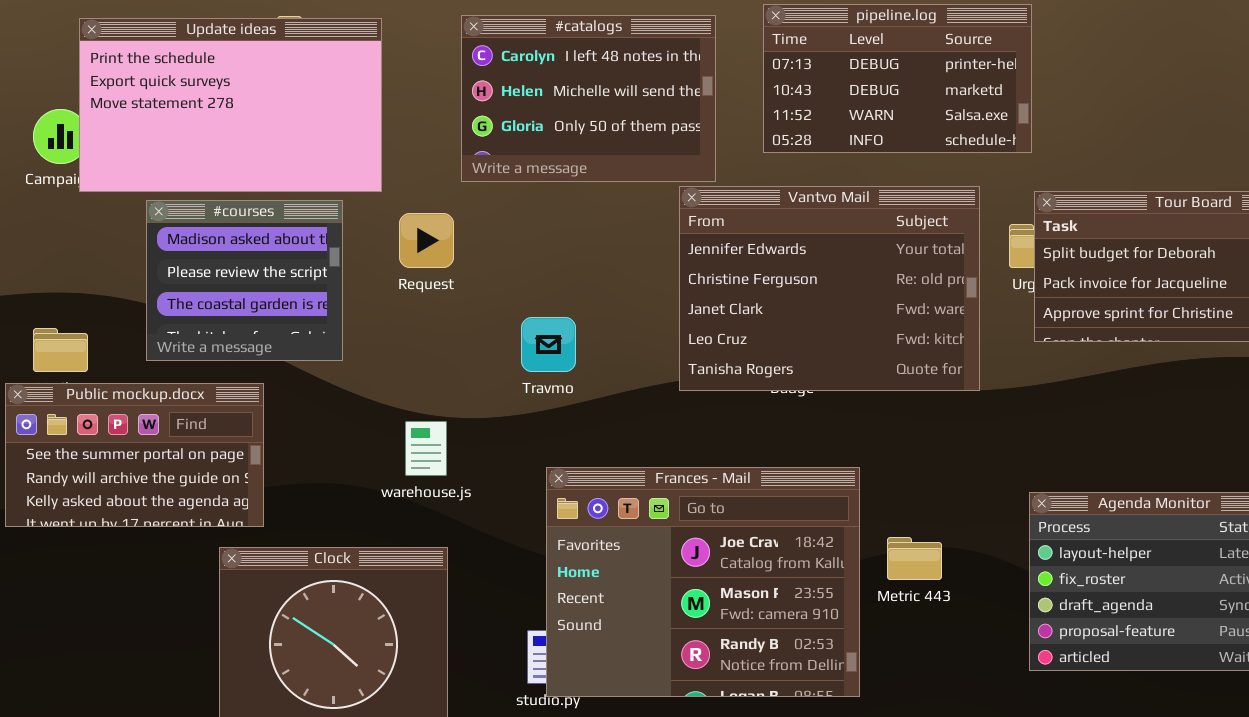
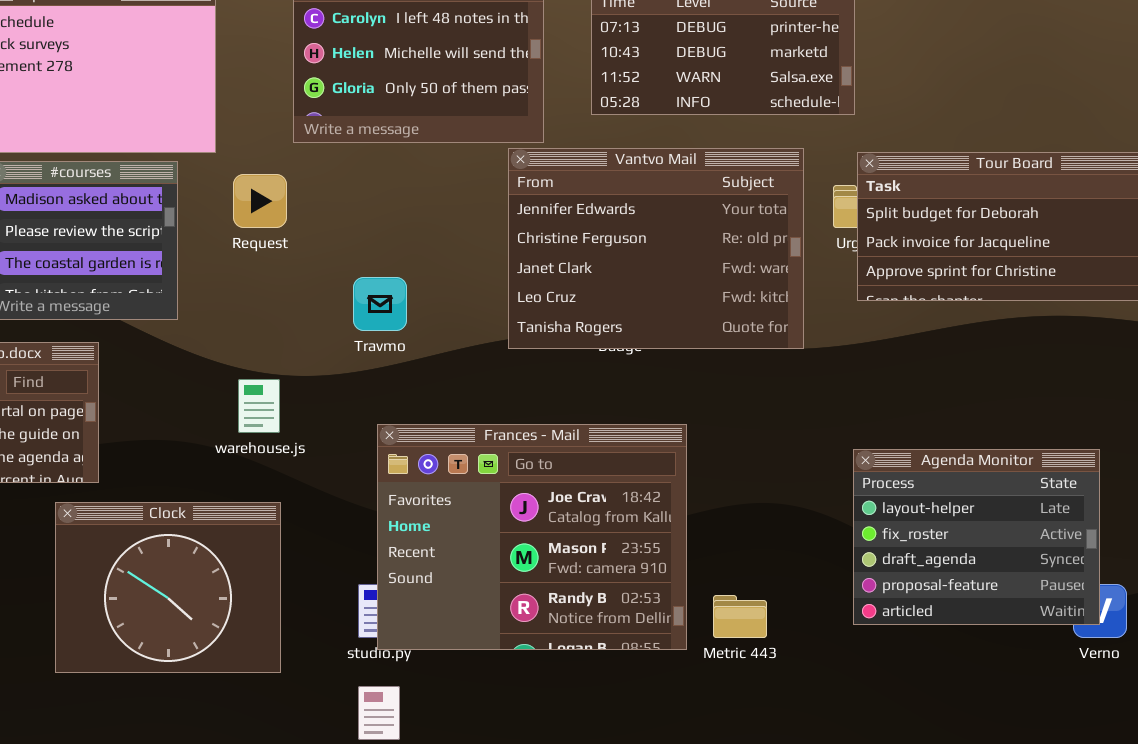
Metric 443: [887,537,942,580] -> [713,595,767,638], moved

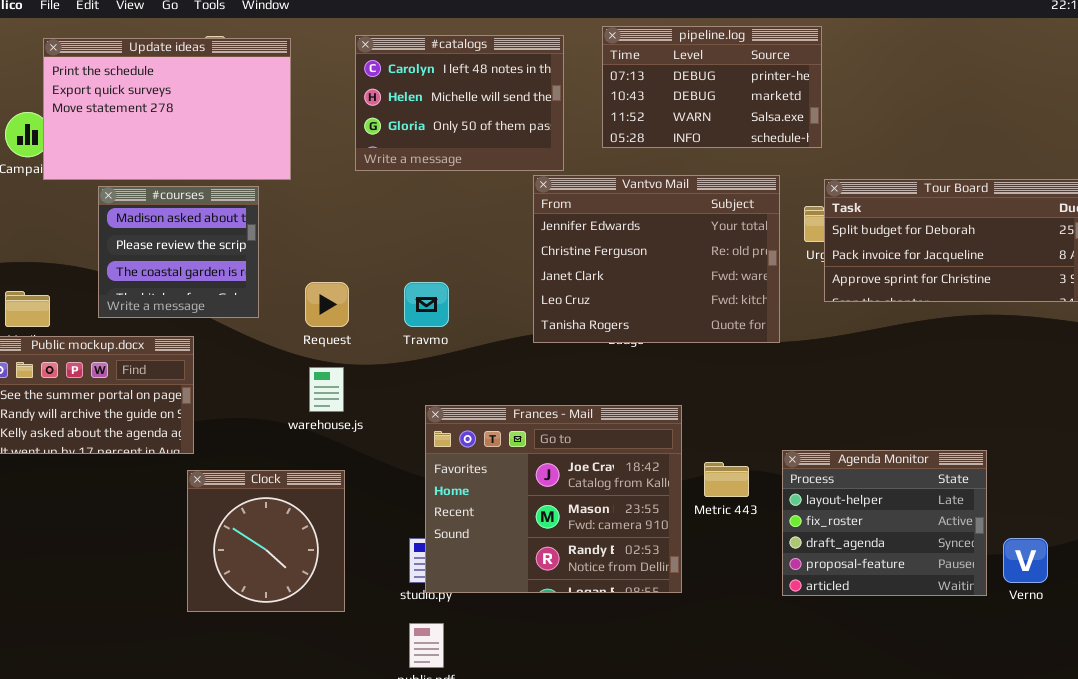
Request: [233,174,287,228] -> [305,282,349,327], moved
Agenda Monitor: [853,449,1100,625] -> [782,450,987,596], moved
Clock: [55,502,281,673] -> [187,470,345,612], resized
Metric 443: [713,595,767,638] -> [704,462,749,497], moved

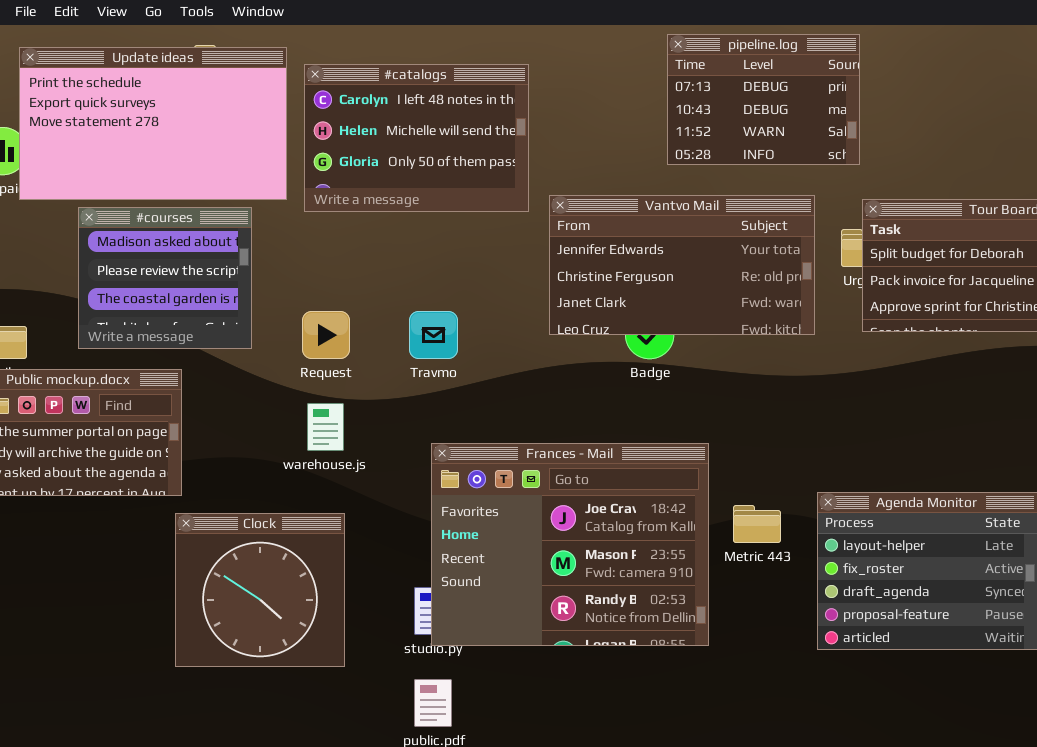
pipeline.log: [602,26,822,148] -> [667,34,860,165], resized
#catalogs: [355,35,564,171] -> [304,64,529,212], moved
Vantvo Mail: [533,175,780,343] -> [549,195,815,335], resized

